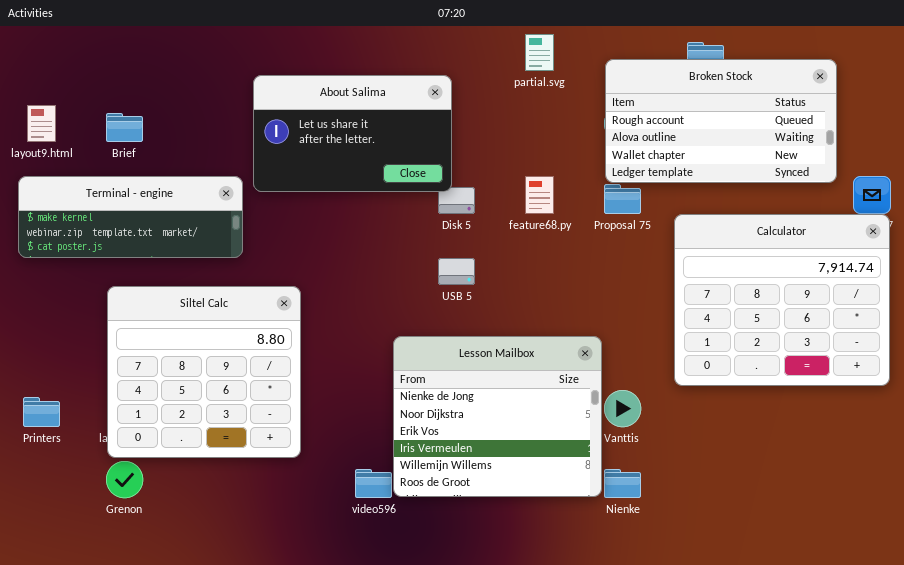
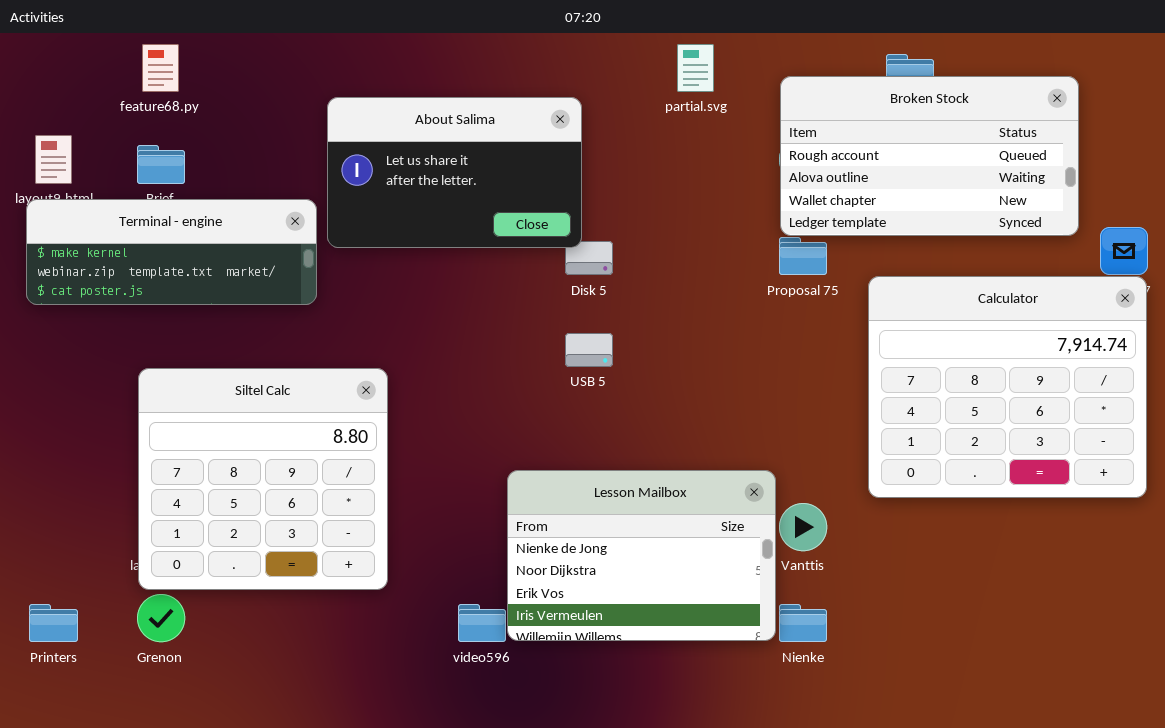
Terminal - engine: [18,176,243,258] -> [26,199,317,305], moved
feature68.py: [525,176,554,214] -> [142,44,179,92], moved
Lesson Mailbox: [393,336,602,497] -> [507,470,776,641], resized
Printers: [23,397,60,427] -> [29,604,78,642], moved

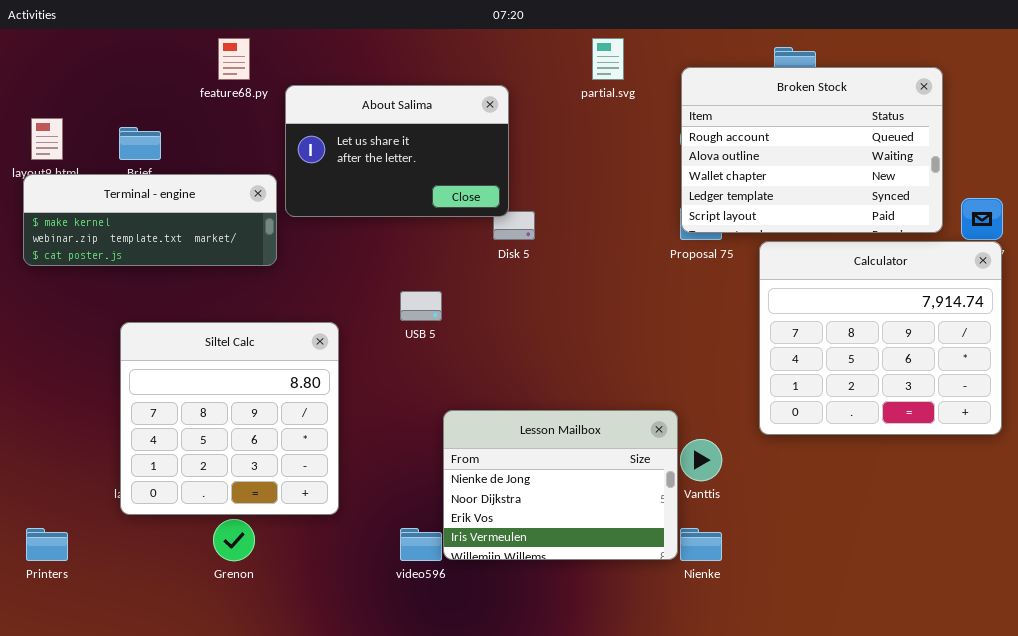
feature68.py: [142,44,179,92] -> [218,38,250,80], moved
Broken Stock: [780,76,1079,236] -> [681,67,943,233], resized
USB 5: [565,333,613,367] -> [400,291,442,321], moved
Grenon: [137,594,185,642] -> [213,519,255,561], moved

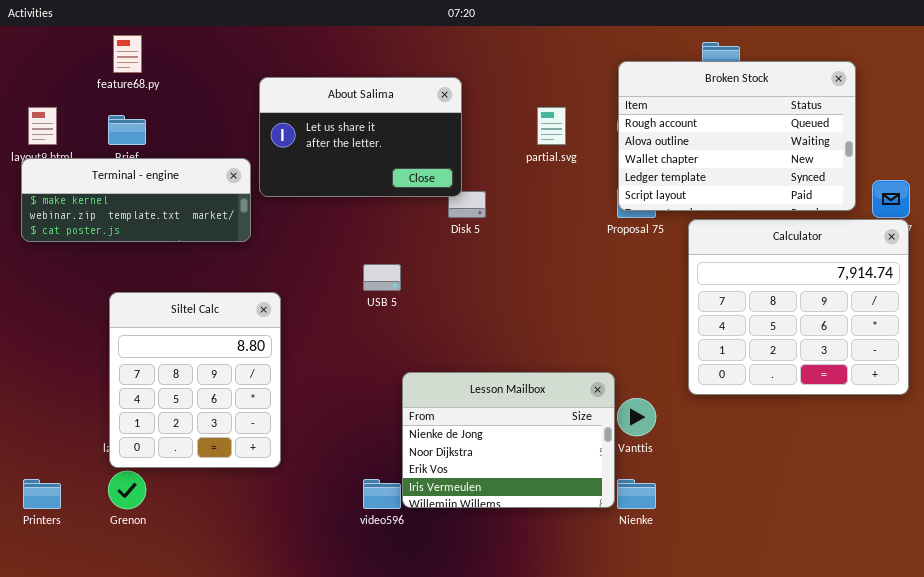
feature68.py: [218,38,250,80] -> [113,35,142,73], moved
partial.svg: [592,38,624,80] -> [537,107,566,145], moved
Siltel Calc: [120,322,339,515] -> [109,292,281,468], resized
Grenon: [213,519,255,561] -> [108,471,146,509], moved

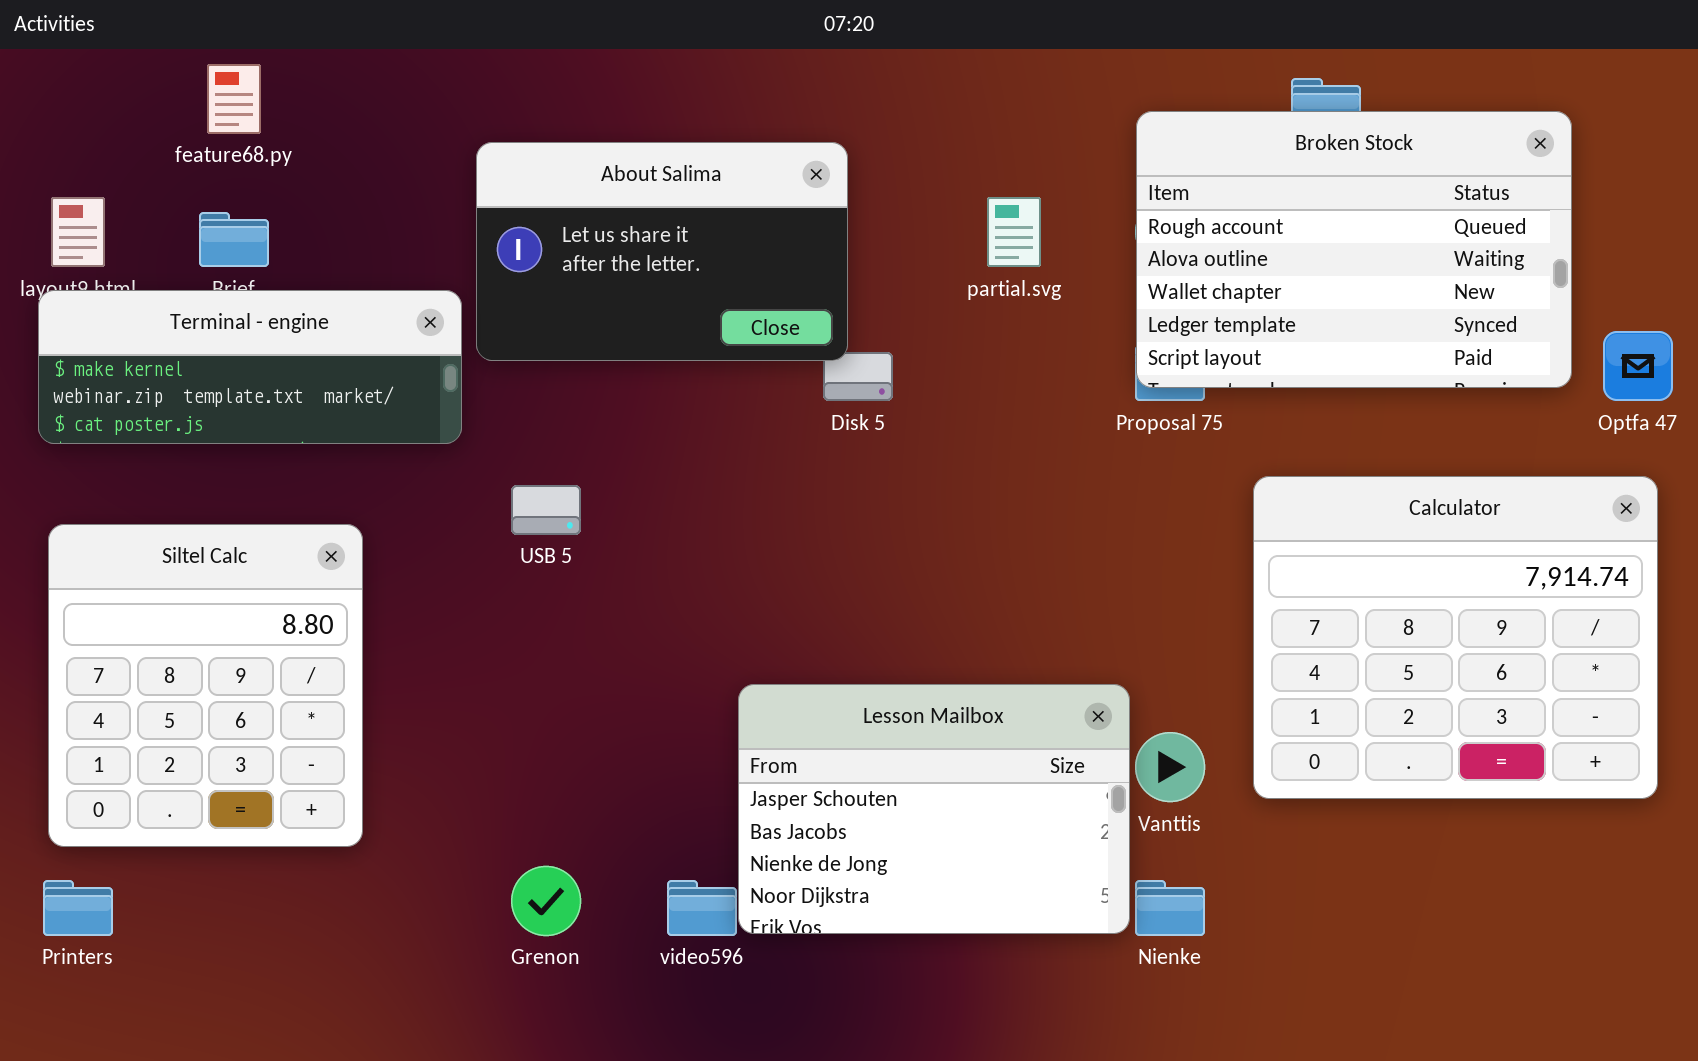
Calculator: [688,219,909,395] -> [1253,476,1658,799], moved
USB 5: [363,264,401,291] -> [511,485,581,535], moved
Siltel Calc: [109,292,281,468] -> [48,524,363,847], moved
Lesson Mailbox: [402,372,615,508] -> [738,684,1130,934], scrolled up 2 rows
Grenon: [108,471,146,509] -> [511,866,581,936], moved

